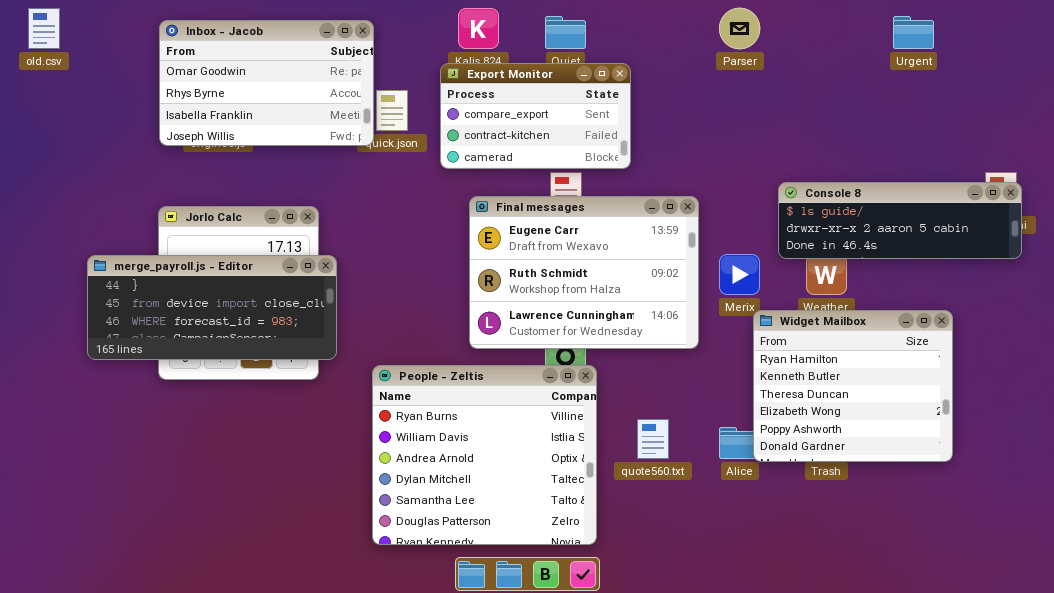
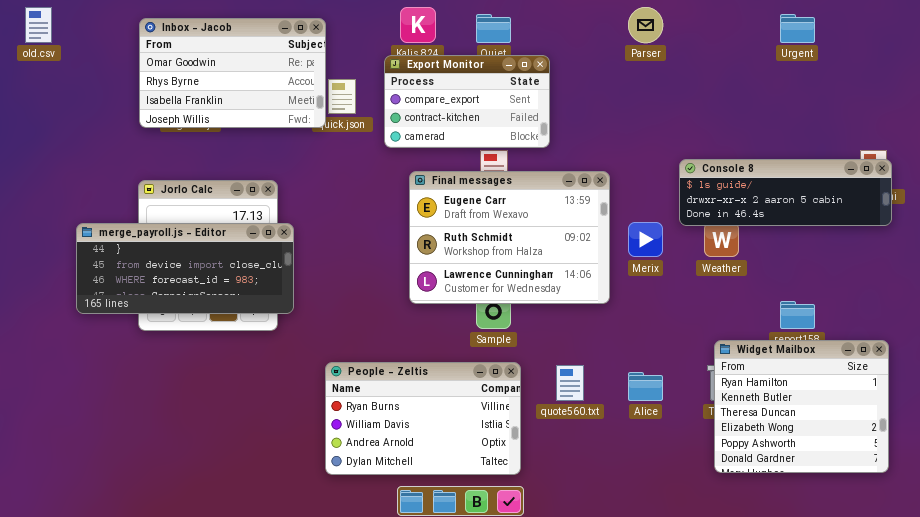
Widget Mailbox: [753,310,953,462] -> [714,340,889,473], moved
People - Zeltis: [372,365,597,545] -> [325,362,521,475], resized

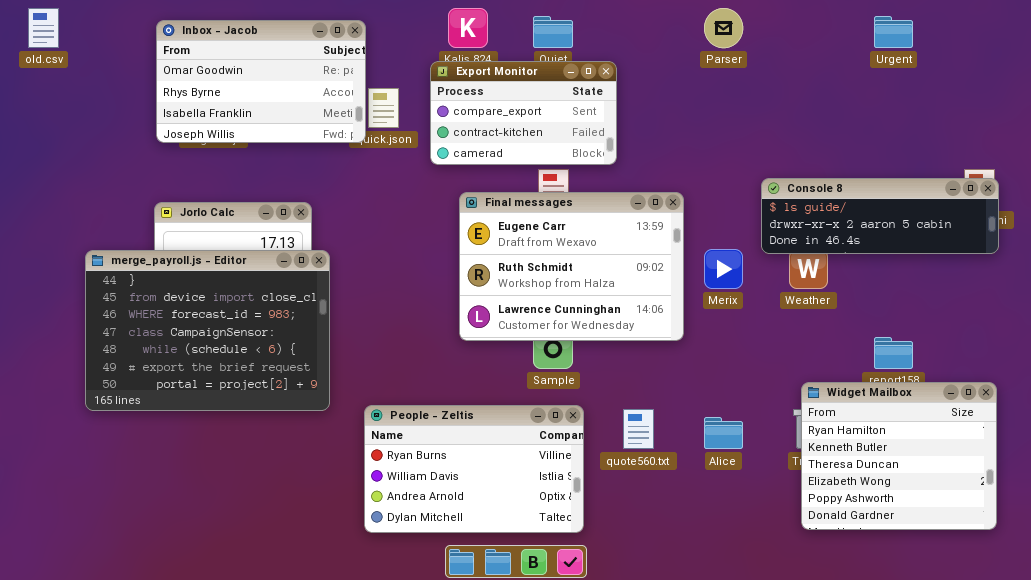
merge_payroll.js - Editor: [76,223,294,314] -> [85,250,330,411], resized

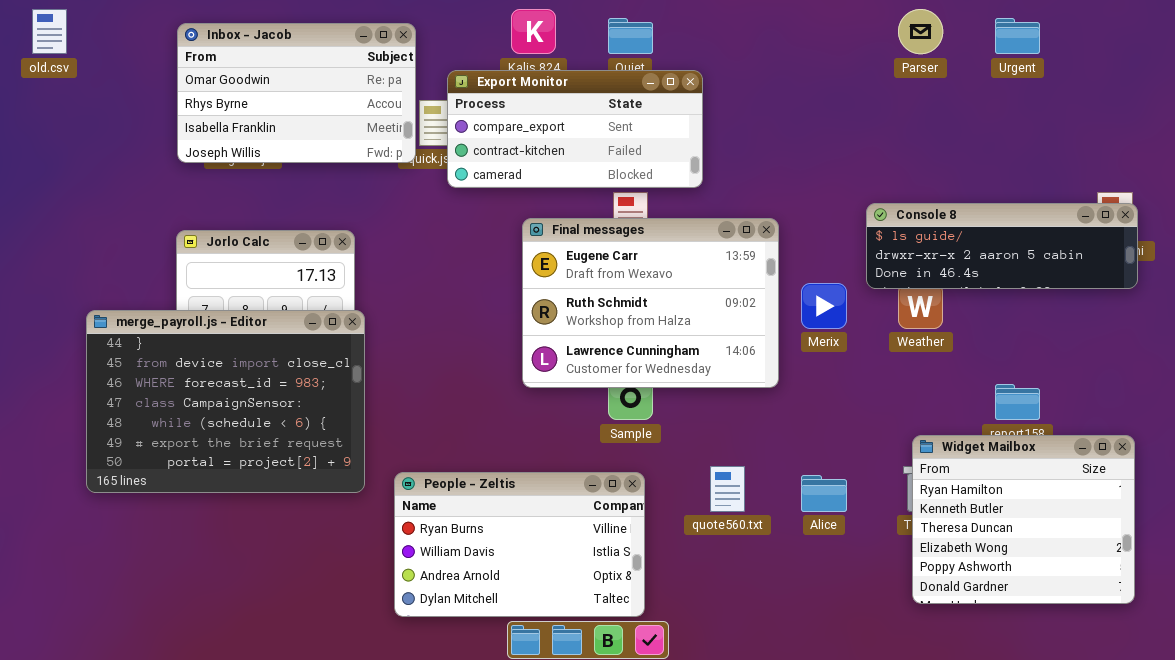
Parser: [704,8,743,48] -> [898,9,943,54], moved
Export Monitor: [430,61,617,165] -> [447,70,703,188], resized
merge_payroll.js - Editor: [85,250,330,411] -> [86,310,365,493], moved
People - Zeltis: [364,405,584,533] -> [394,472,645,617], moved

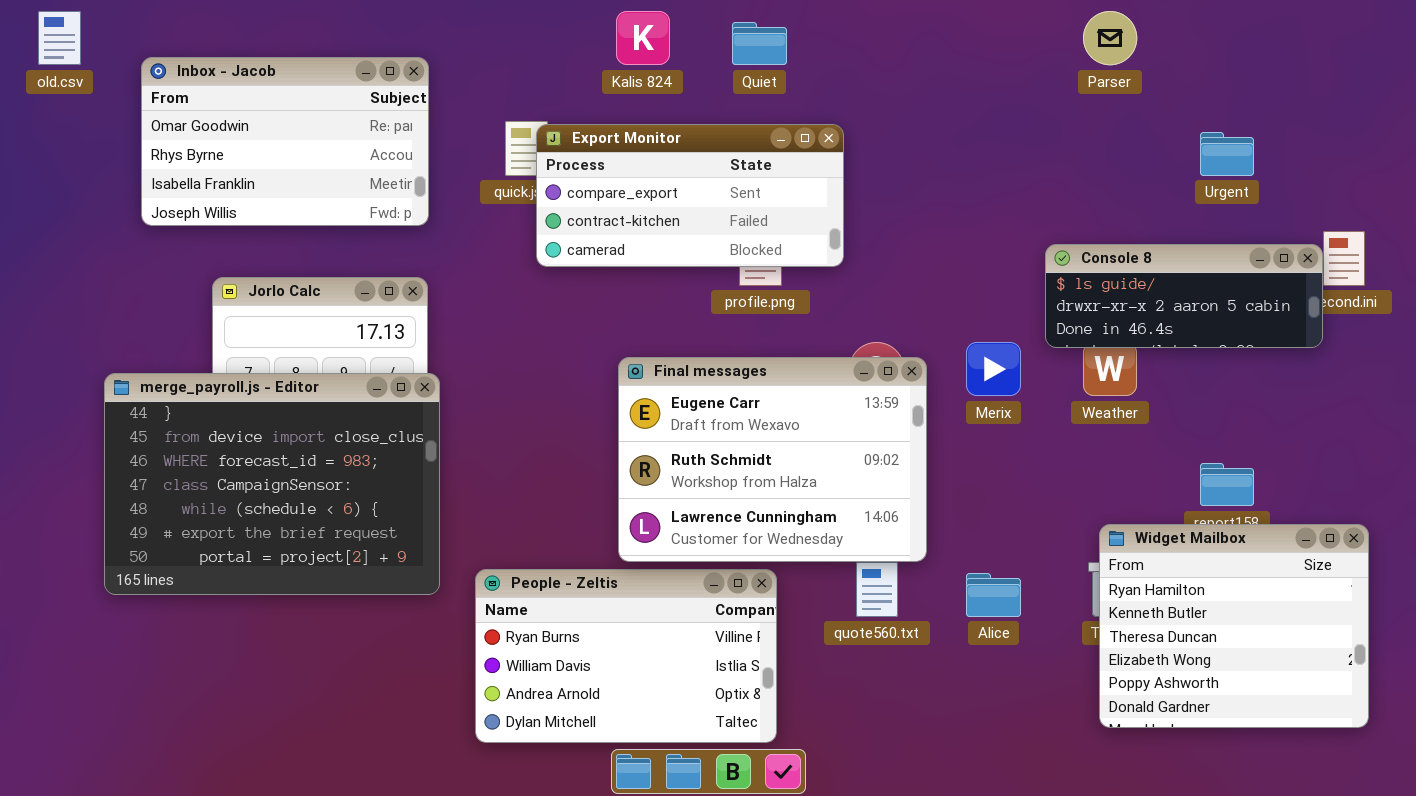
Urgent: [995,18,1040,54] -> [1200,132,1254,176], moved
Inbox - Jacob: [177,23,416,163] -> [141,57,429,226], moved
Export Monitor: [447,70,703,188] -> [536,124,844,267], moved
Console 8: [866,203,1138,289] -> [1045,244,1323,348], resized
Final messages: [522,218,779,388] -> [618,357,927,562], moved

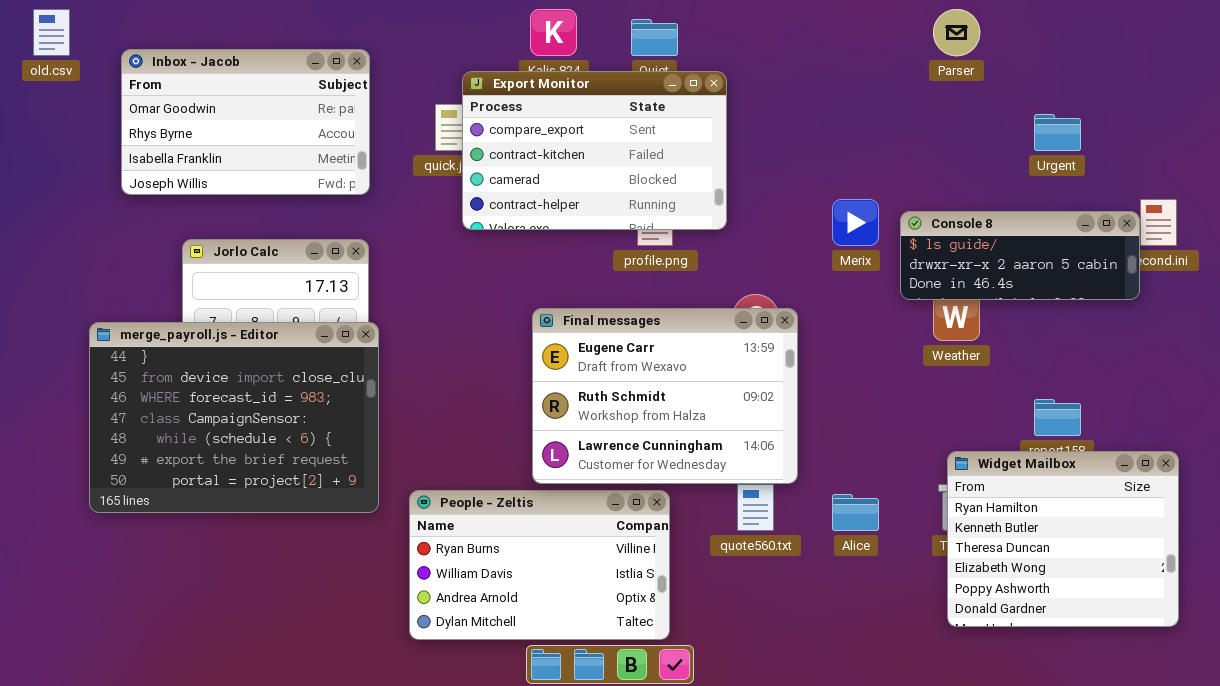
Export Monitor: [536,124,844,267] -> [462,71,727,230], resized
Merix: [966,342,1021,396] -> [832,199,879,246], moved

